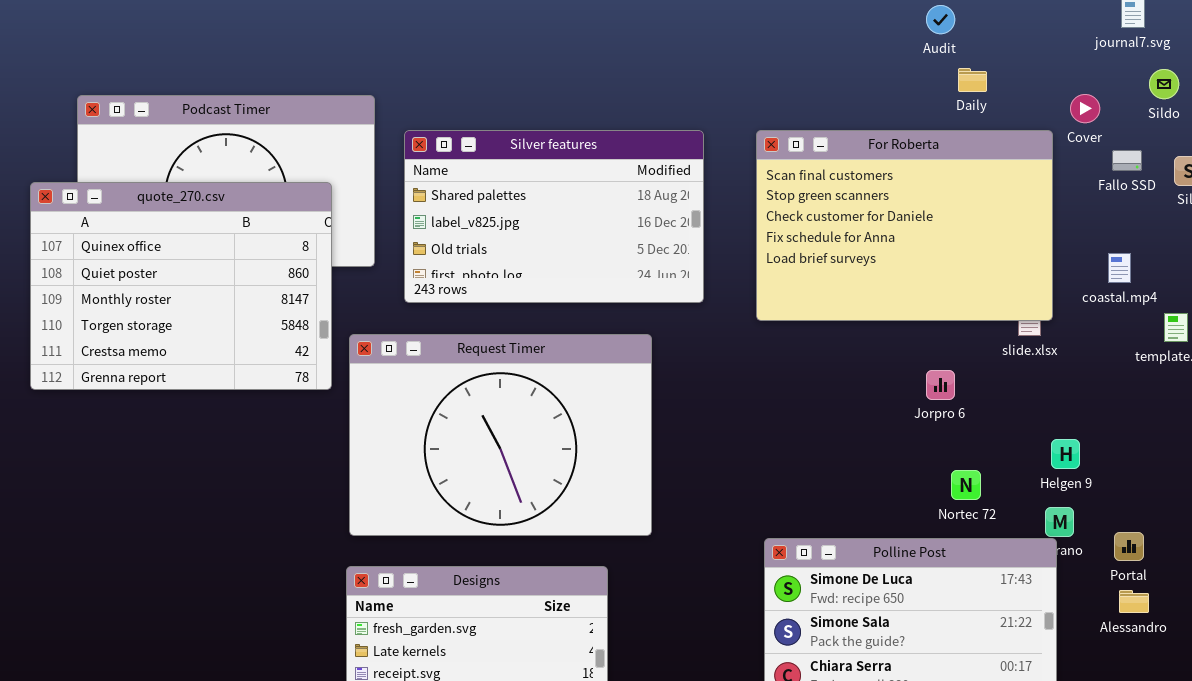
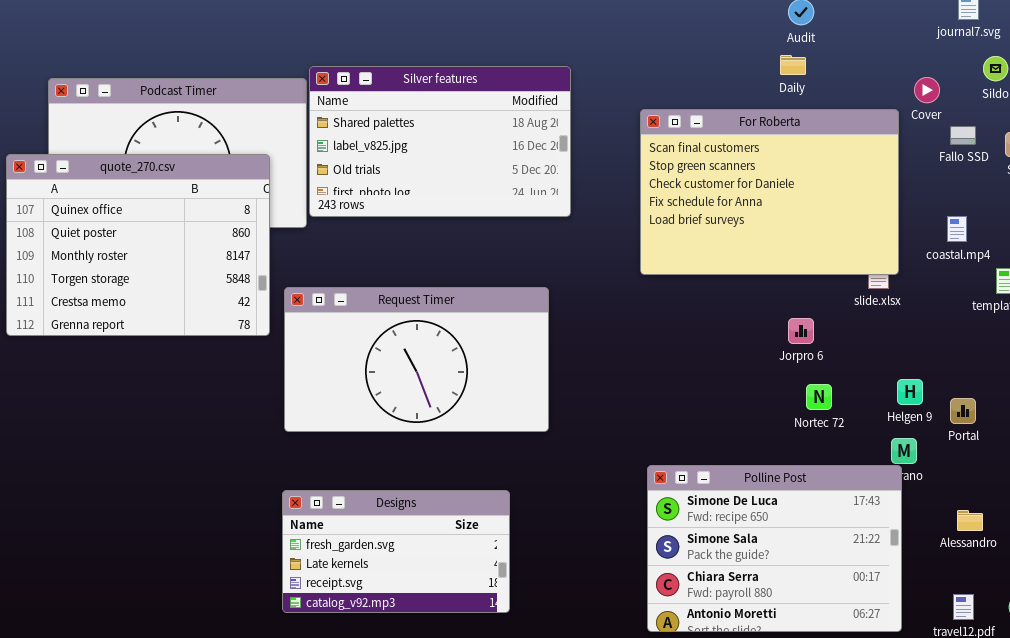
Daily: [958,68,987,92] -> [780,55,806,75], moved
Silver features: [404,130,704,303] -> [309,66,571,217], moved
Request Timer: [349,334,652,536] -> [284,287,549,432], resized
Nortec 72: [951,470,981,500] -> [806,384,832,410], moved
Portal: [1114,532,1144,561] -> [950,398,976,424], moved

